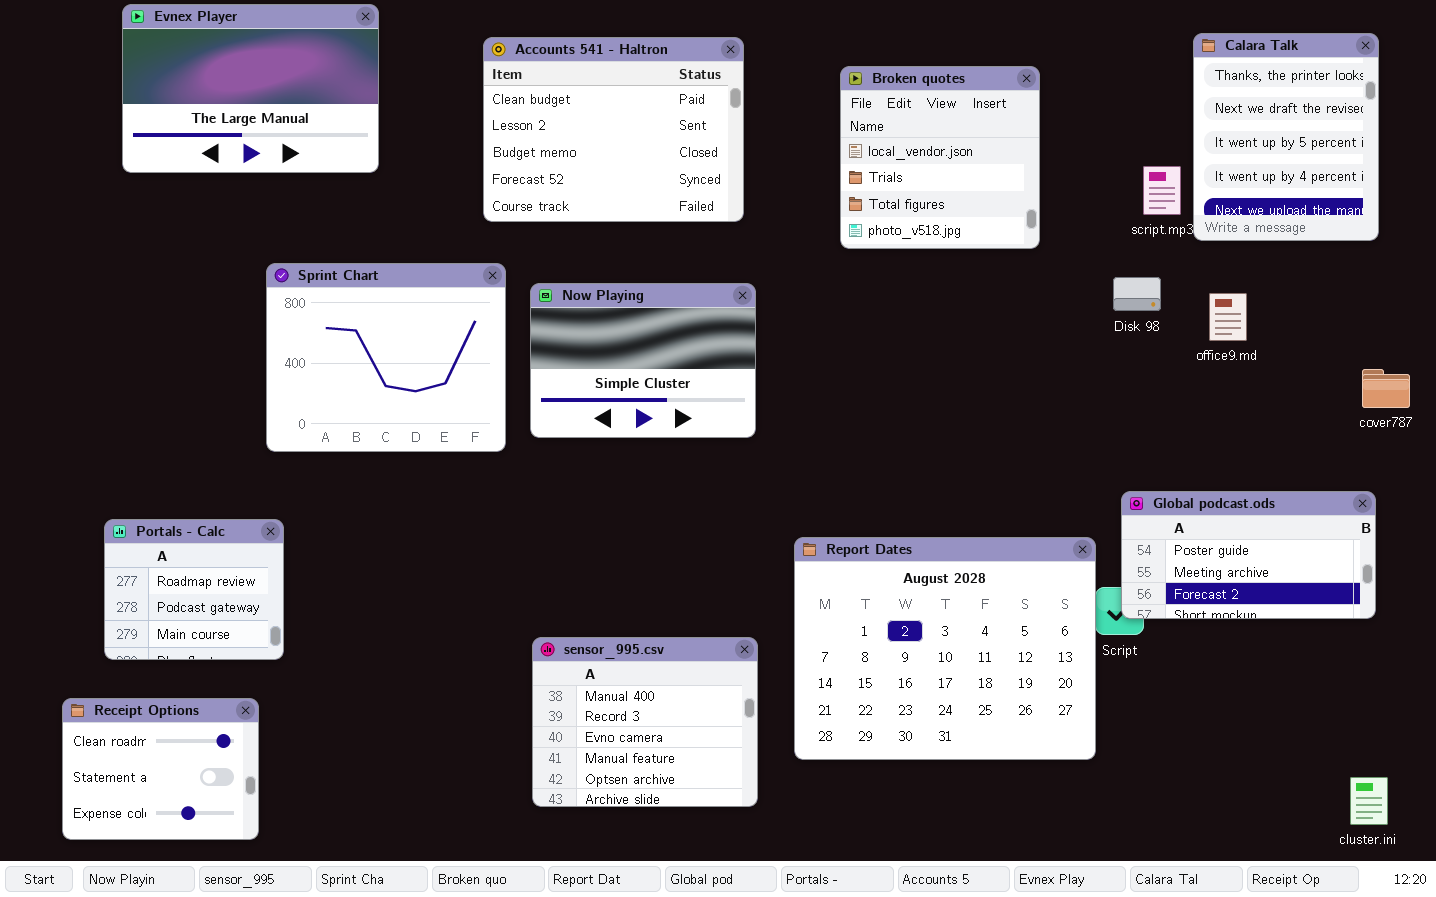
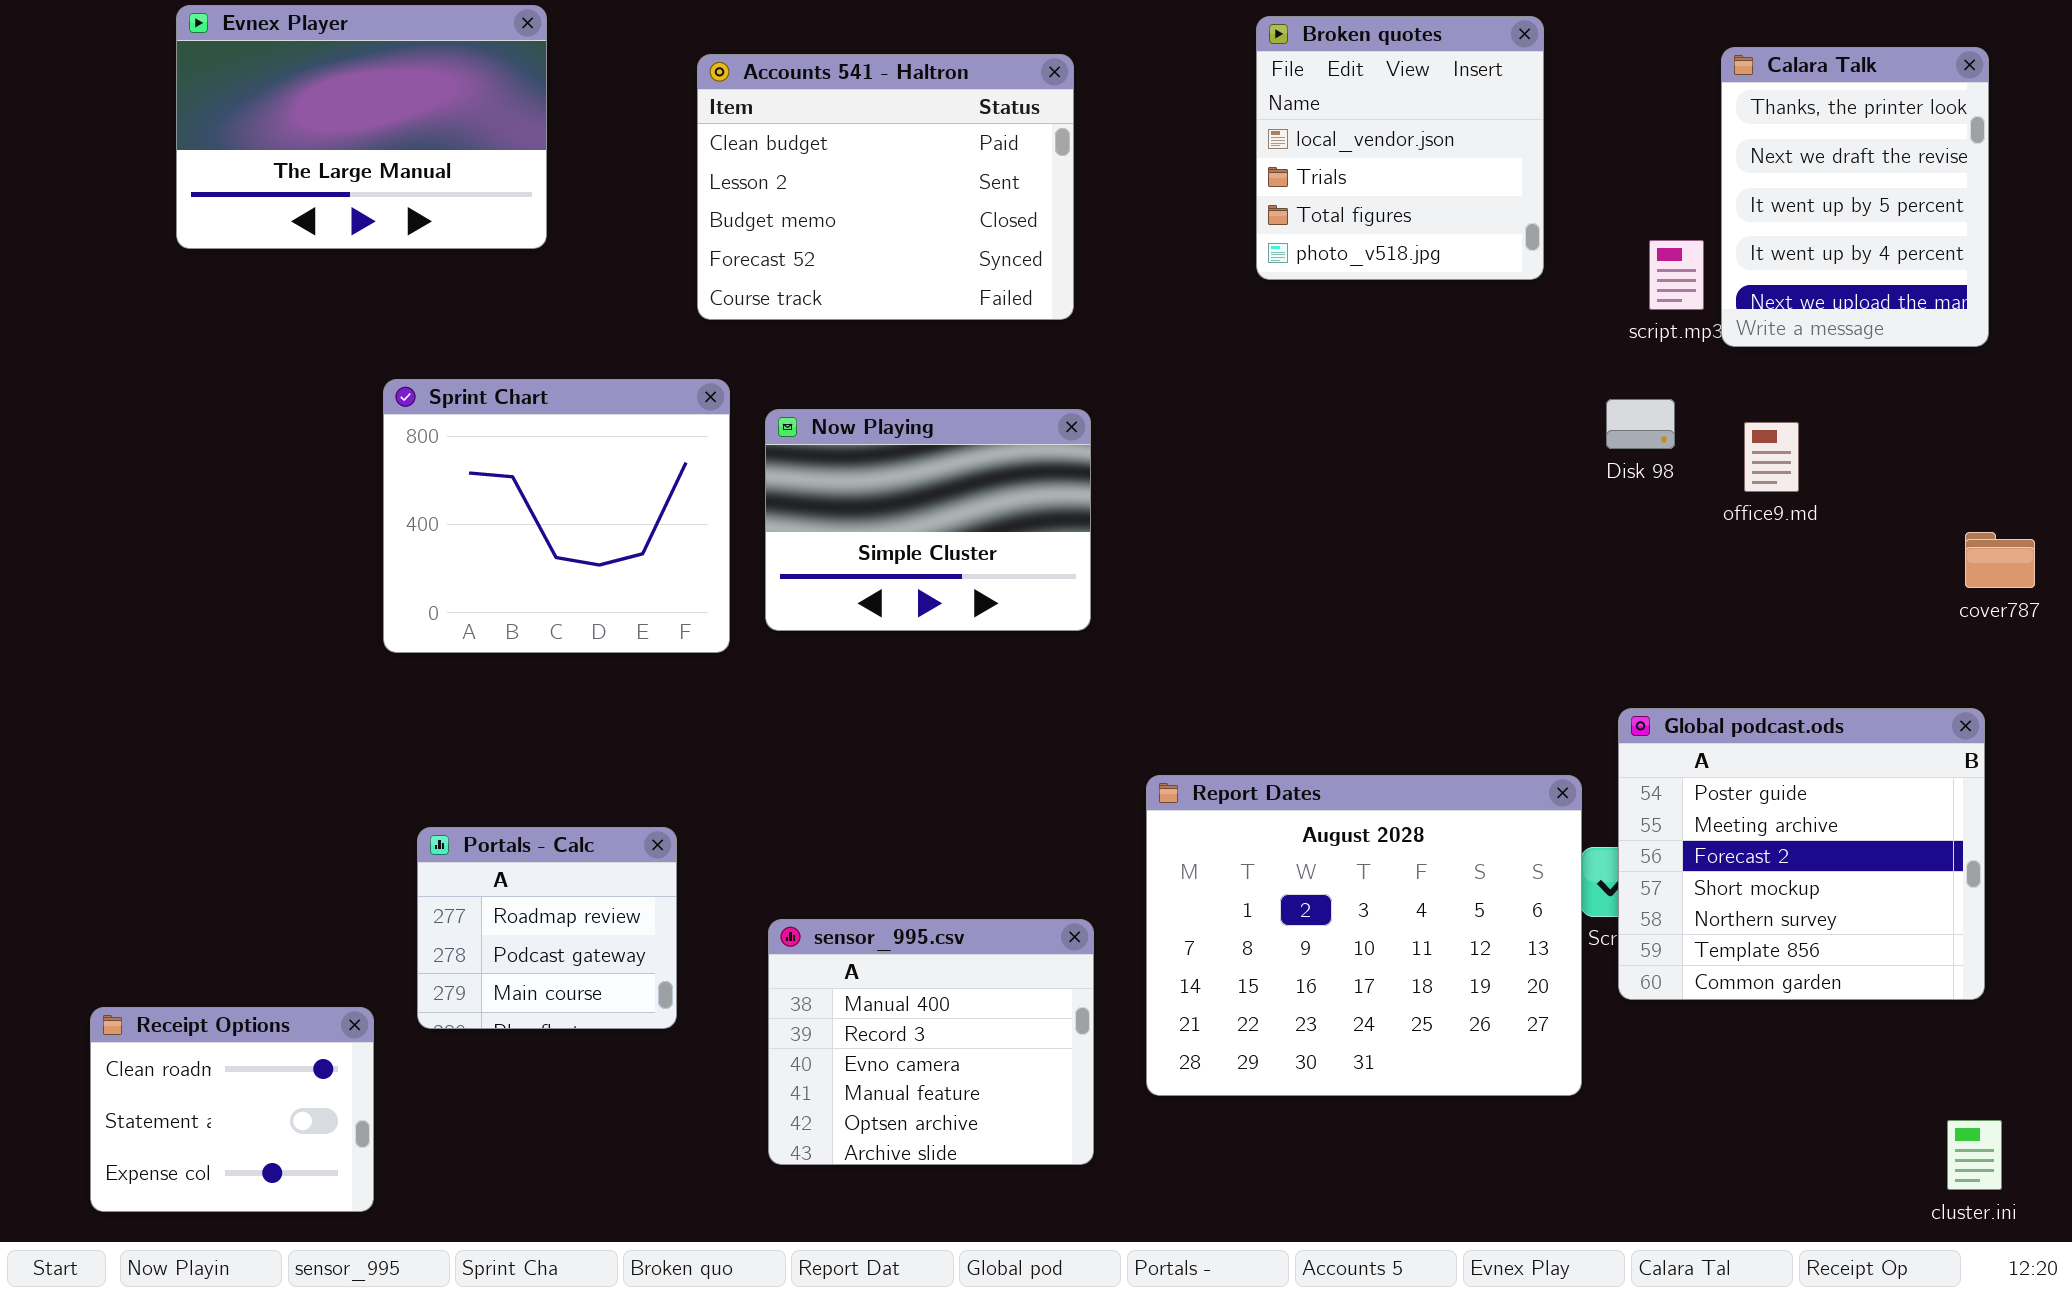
Broken quotes: [840,66,1040,249] -> [1256,16,1544,280], moved
Global podcast.ods: [1121,491,1376,619] -> [1618,708,1985,1000], resized
Portals - Calc: [104,519,284,660] -> [417,827,677,1029], moved

